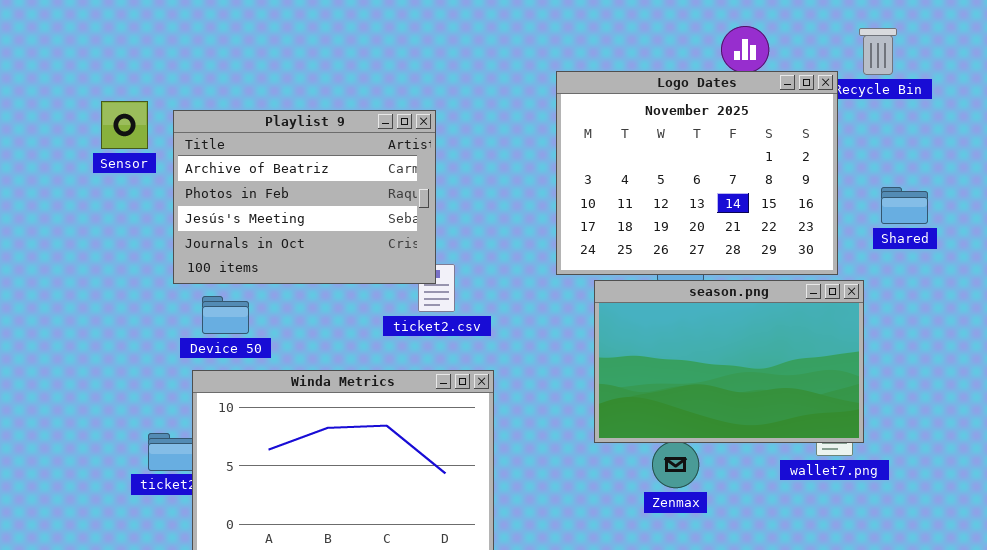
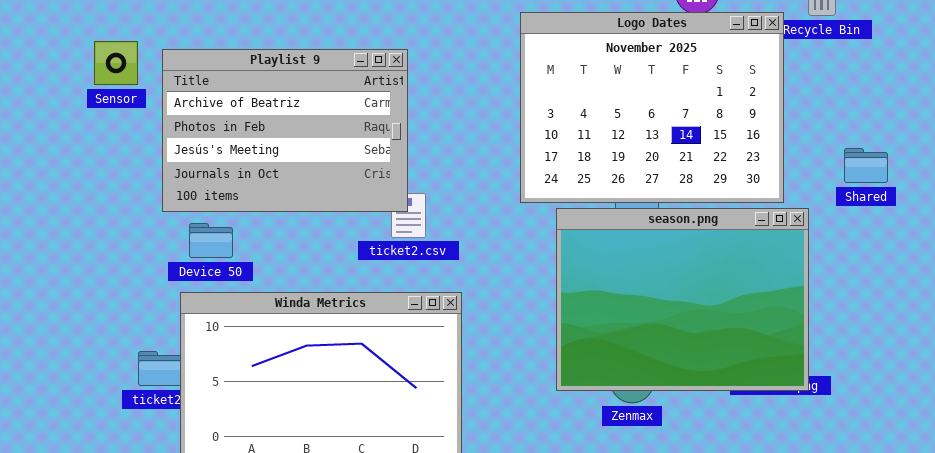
Shared: [881,187,928,224] -> [844,148,888,183], moved
season.png: [594,280,864,443] -> [556,208,809,391], resized

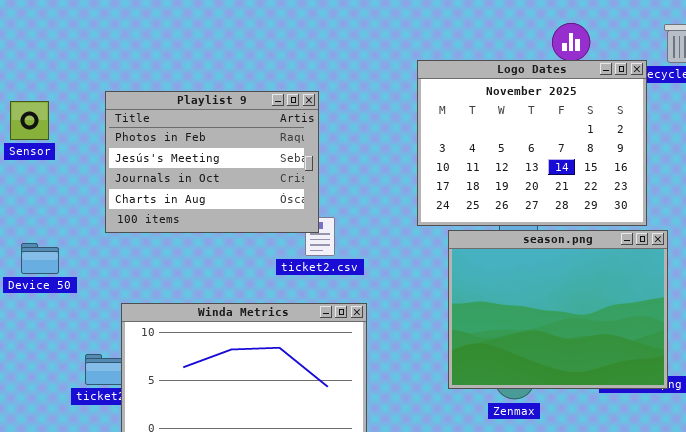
Sensor: [94,41,138,85] -> [10,101,49,140], moved
Playlist 9: [162,49,408,212] -> [105,91,319,233], scrolled down 1 row
Device 50: [189,223,233,258] -> [21,243,59,274], moved

